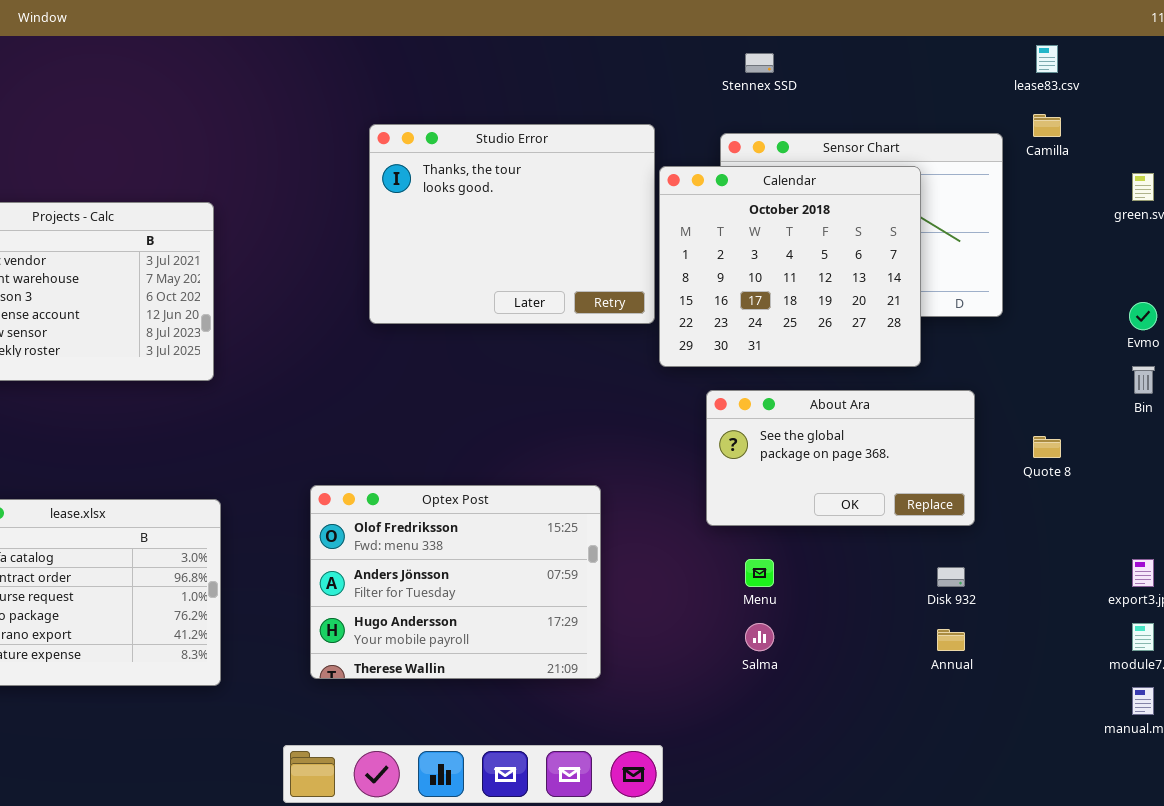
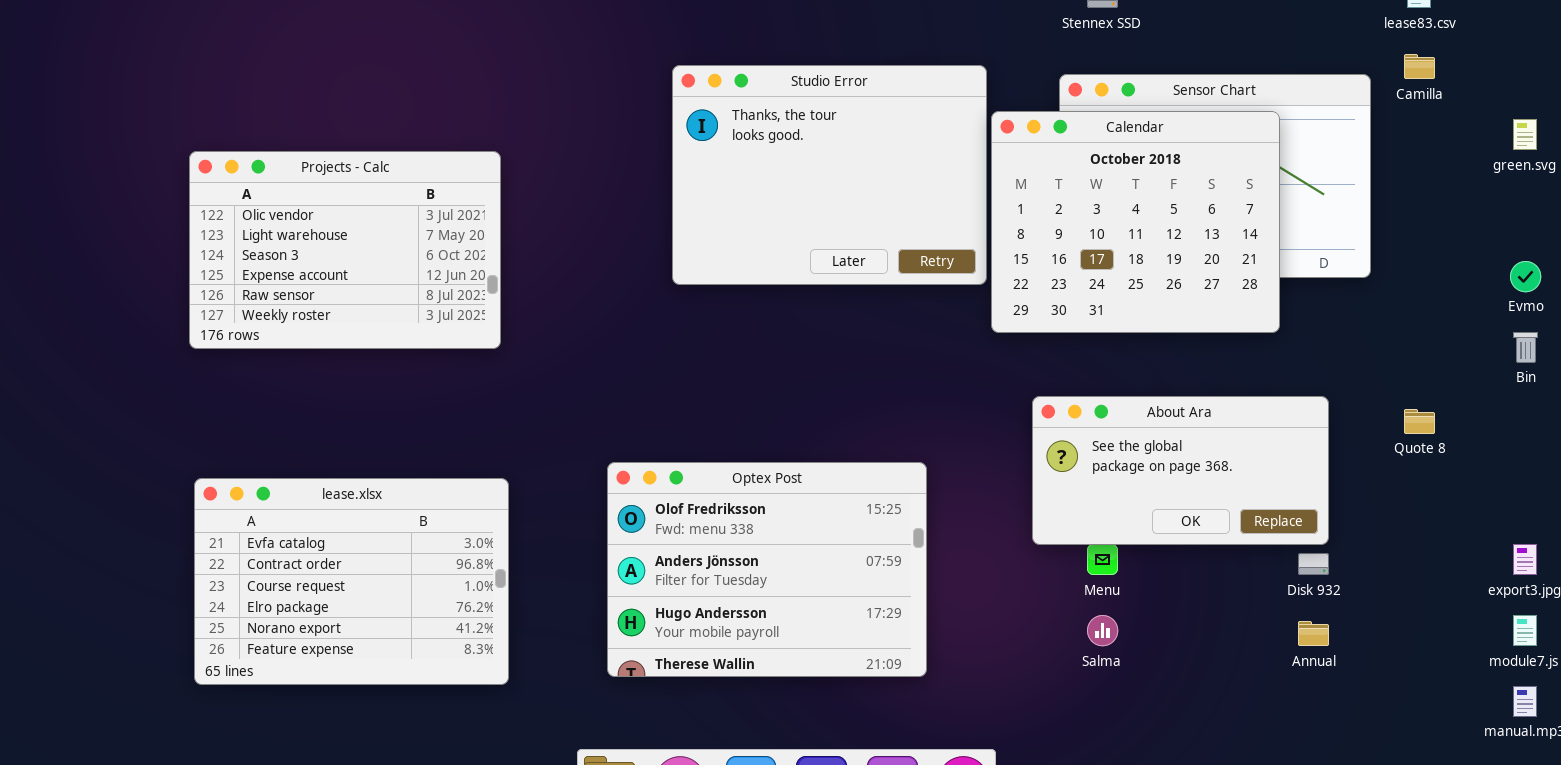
About Ara: [706,390,975,526] -> [1032,396,1329,545], moved

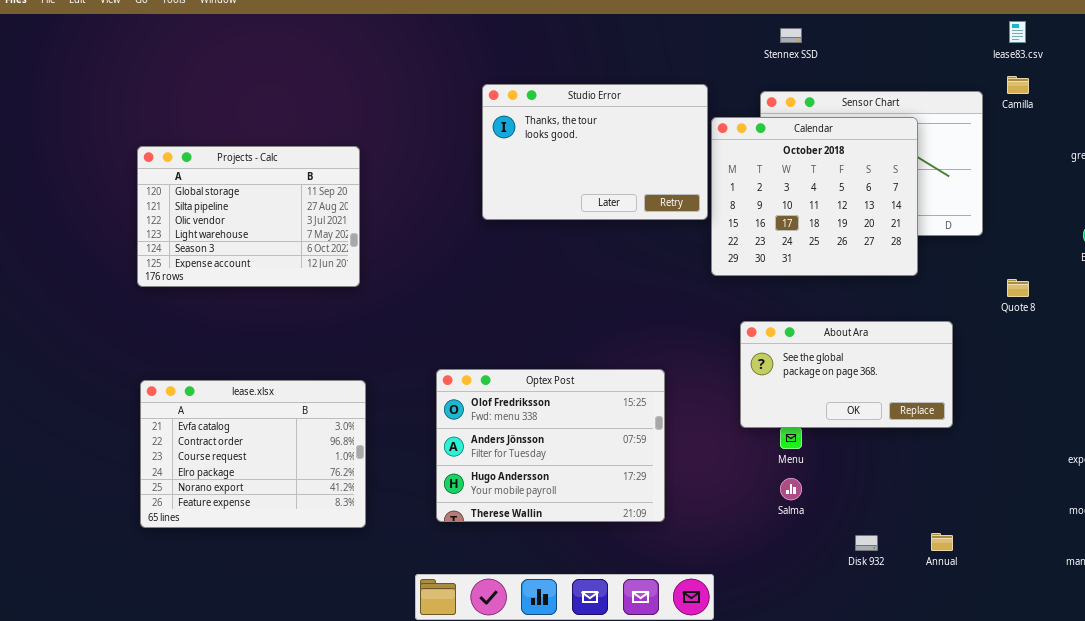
Studio Error: [672,65,987,285] -> [482,84,708,220], resized
Projects - Calc: [189,151,501,349] -> [137,146,360,287], scrolled up 2 rows
Quote 8: [1404,409,1435,434] -> [1007,279,1029,297], moved
Disk 932: [1298,553,1329,575] -> [855,535,878,551], moved
Annual: [1298,621,1329,646] -> [931,533,953,551], moved

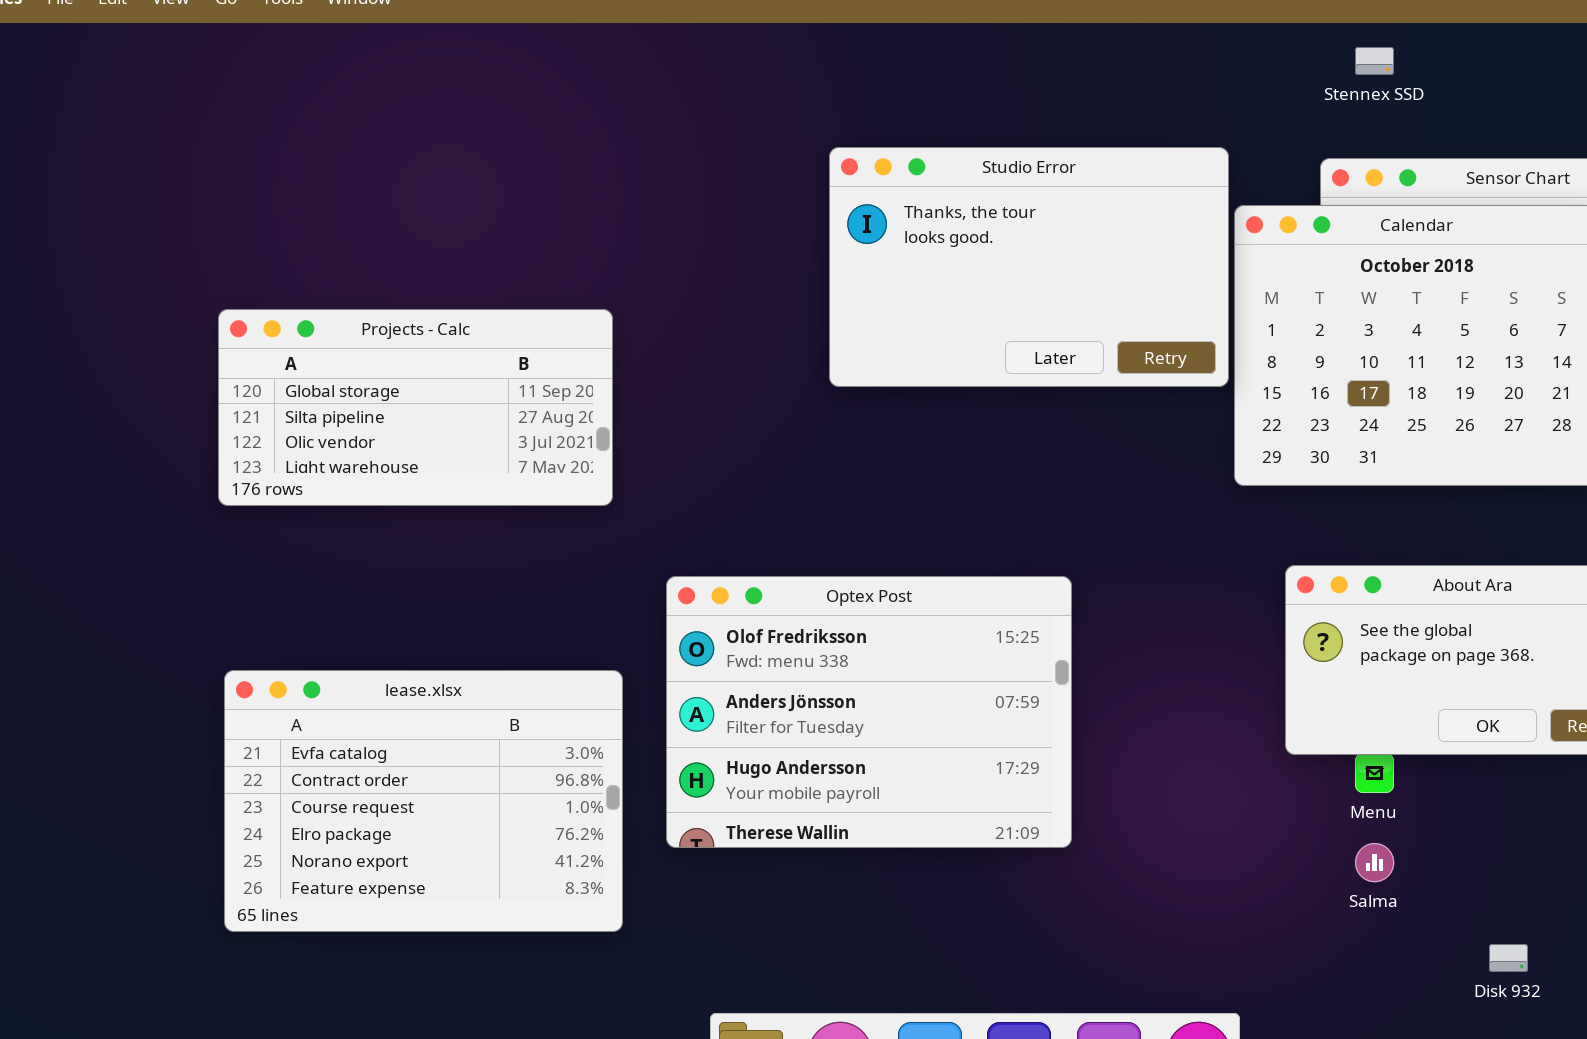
Projects - Calc: [137,146,360,287] -> [218,309,613,506], resized
Optex Post: [436,369,665,522] -> [666,576,1072,848], moved

